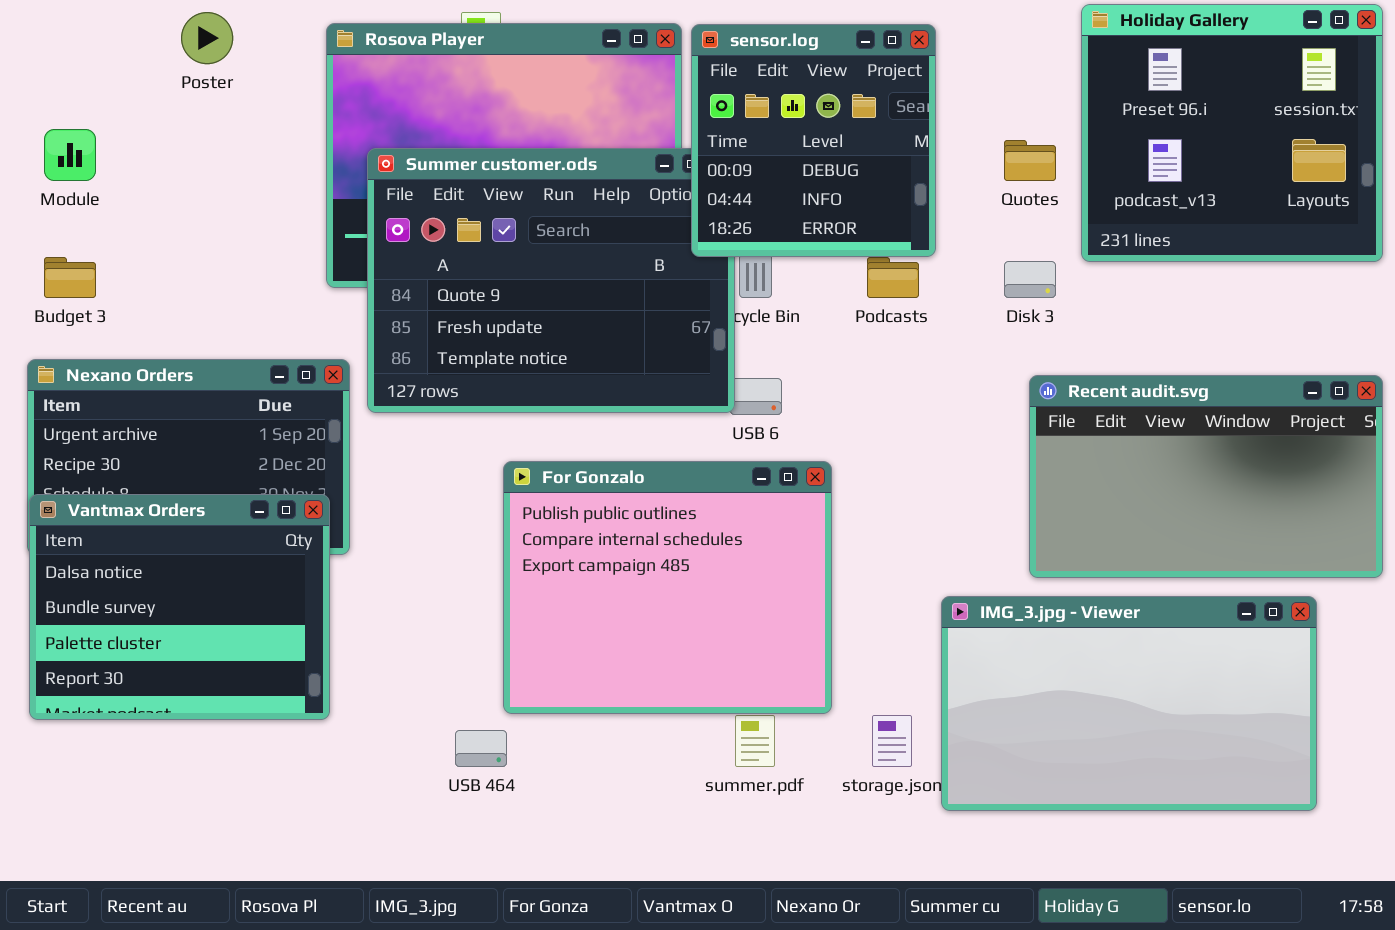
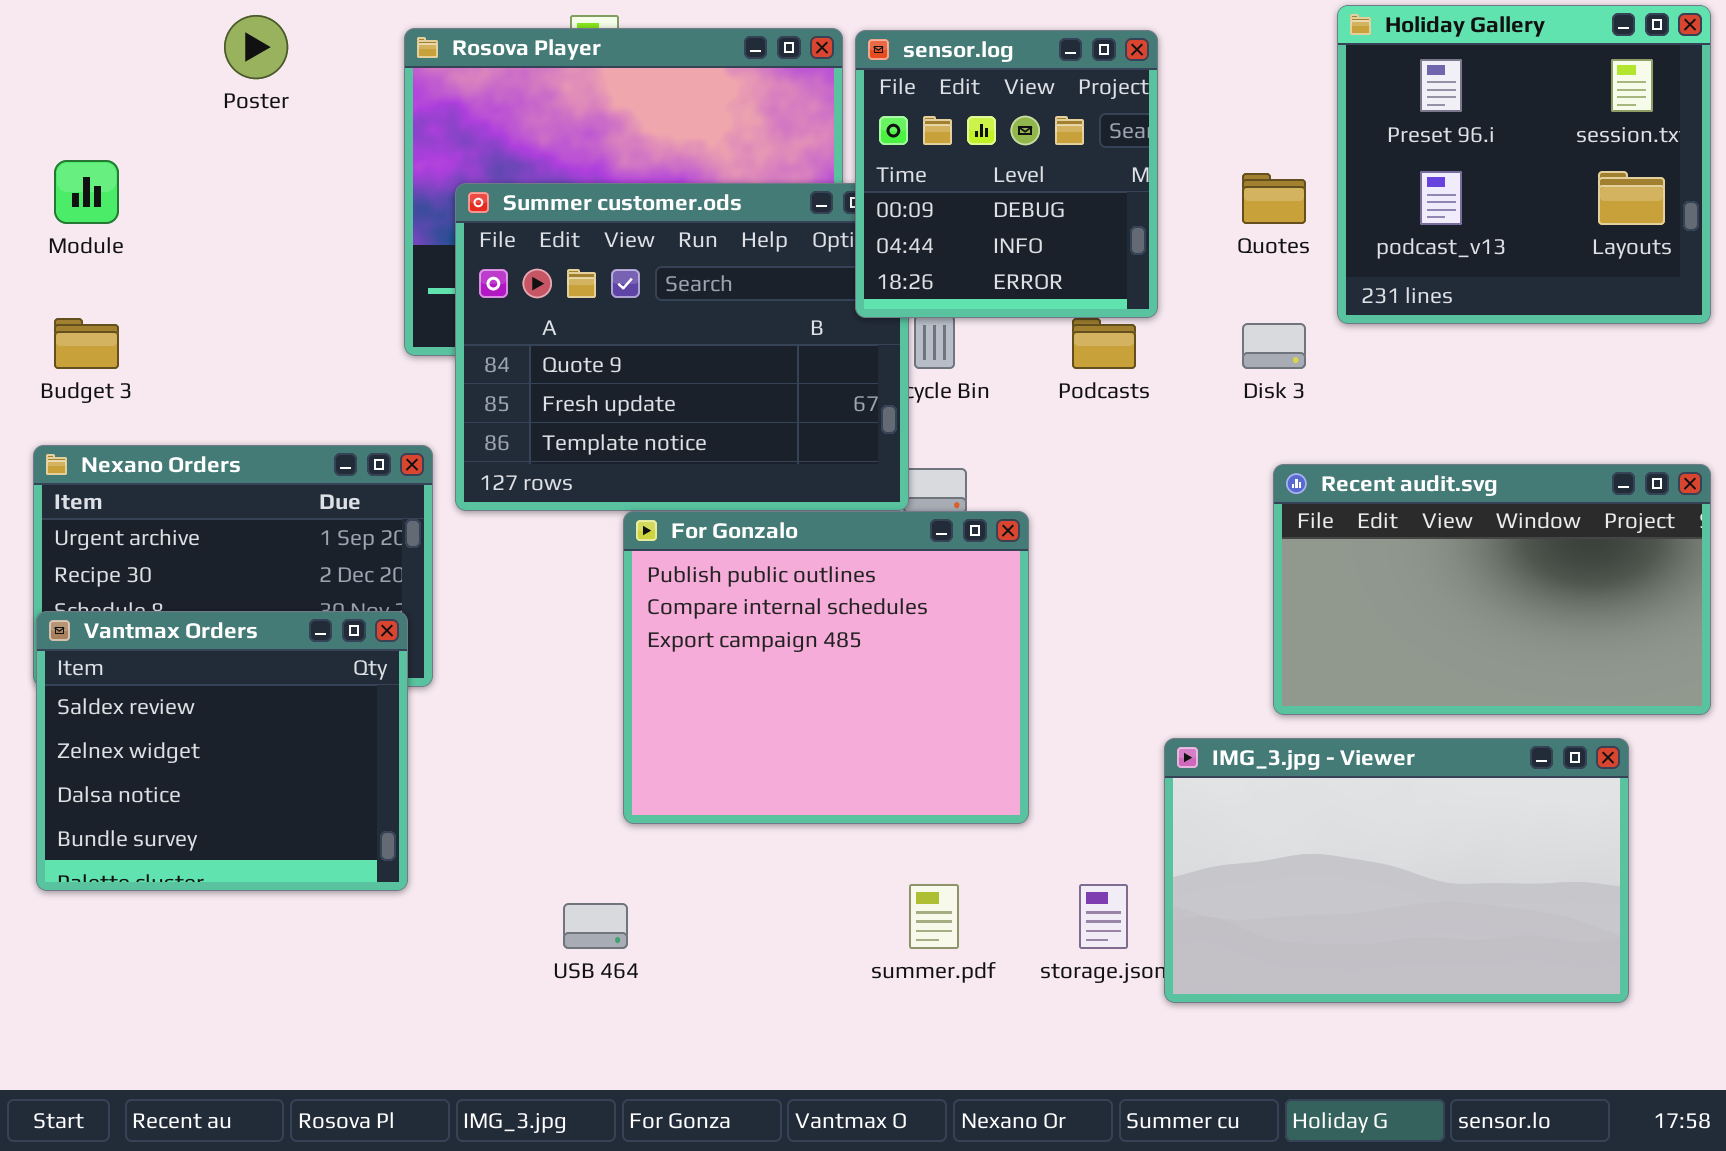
For Gonzalo: [503,461,832,714] -> [623,511,1029,824], moved
Vantmax Orders: [29,494,330,720] -> [36,611,408,891], scrolled up 2 rows

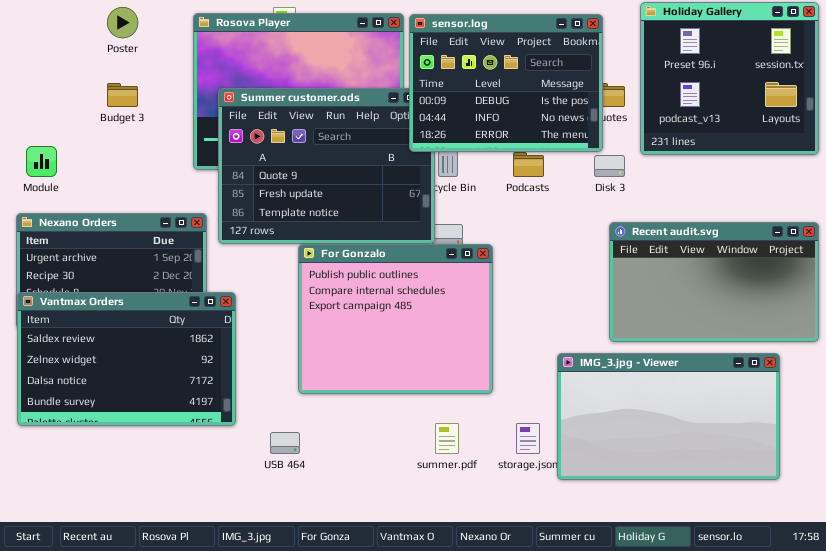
sensor.log: [855,30,1158,318] -> [409,14,603,152], resized
Module: [54,160,119,224] -> [26,146,57,177], moved
Budget 3: [54,318,119,369] -> [107,83,138,107], moved
Vantmax Orders: [36,611,408,891] -> [17,292,236,426], resized

